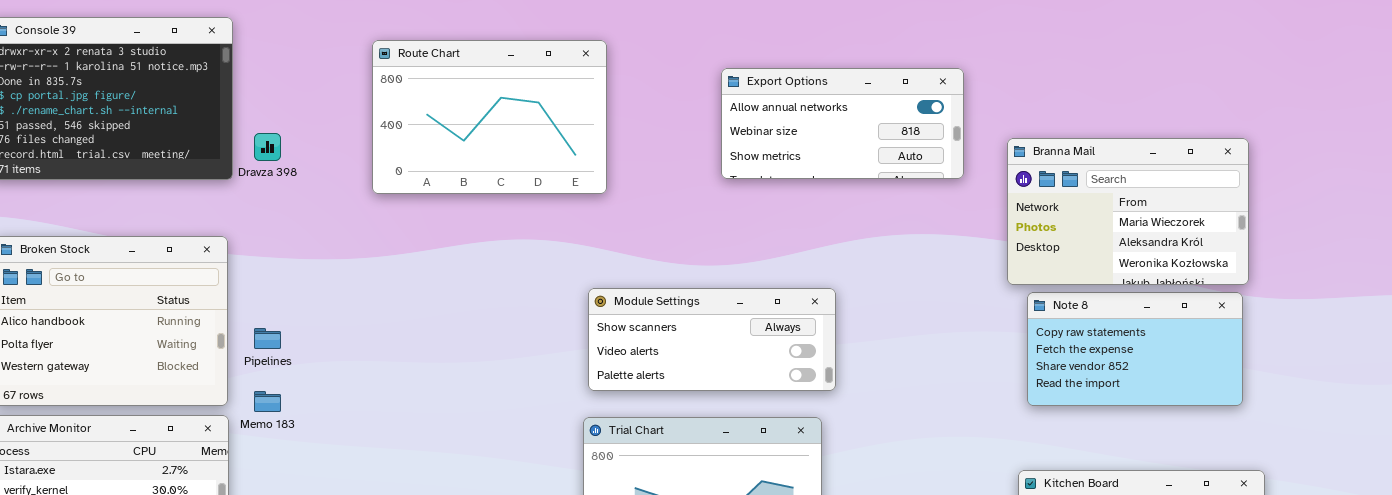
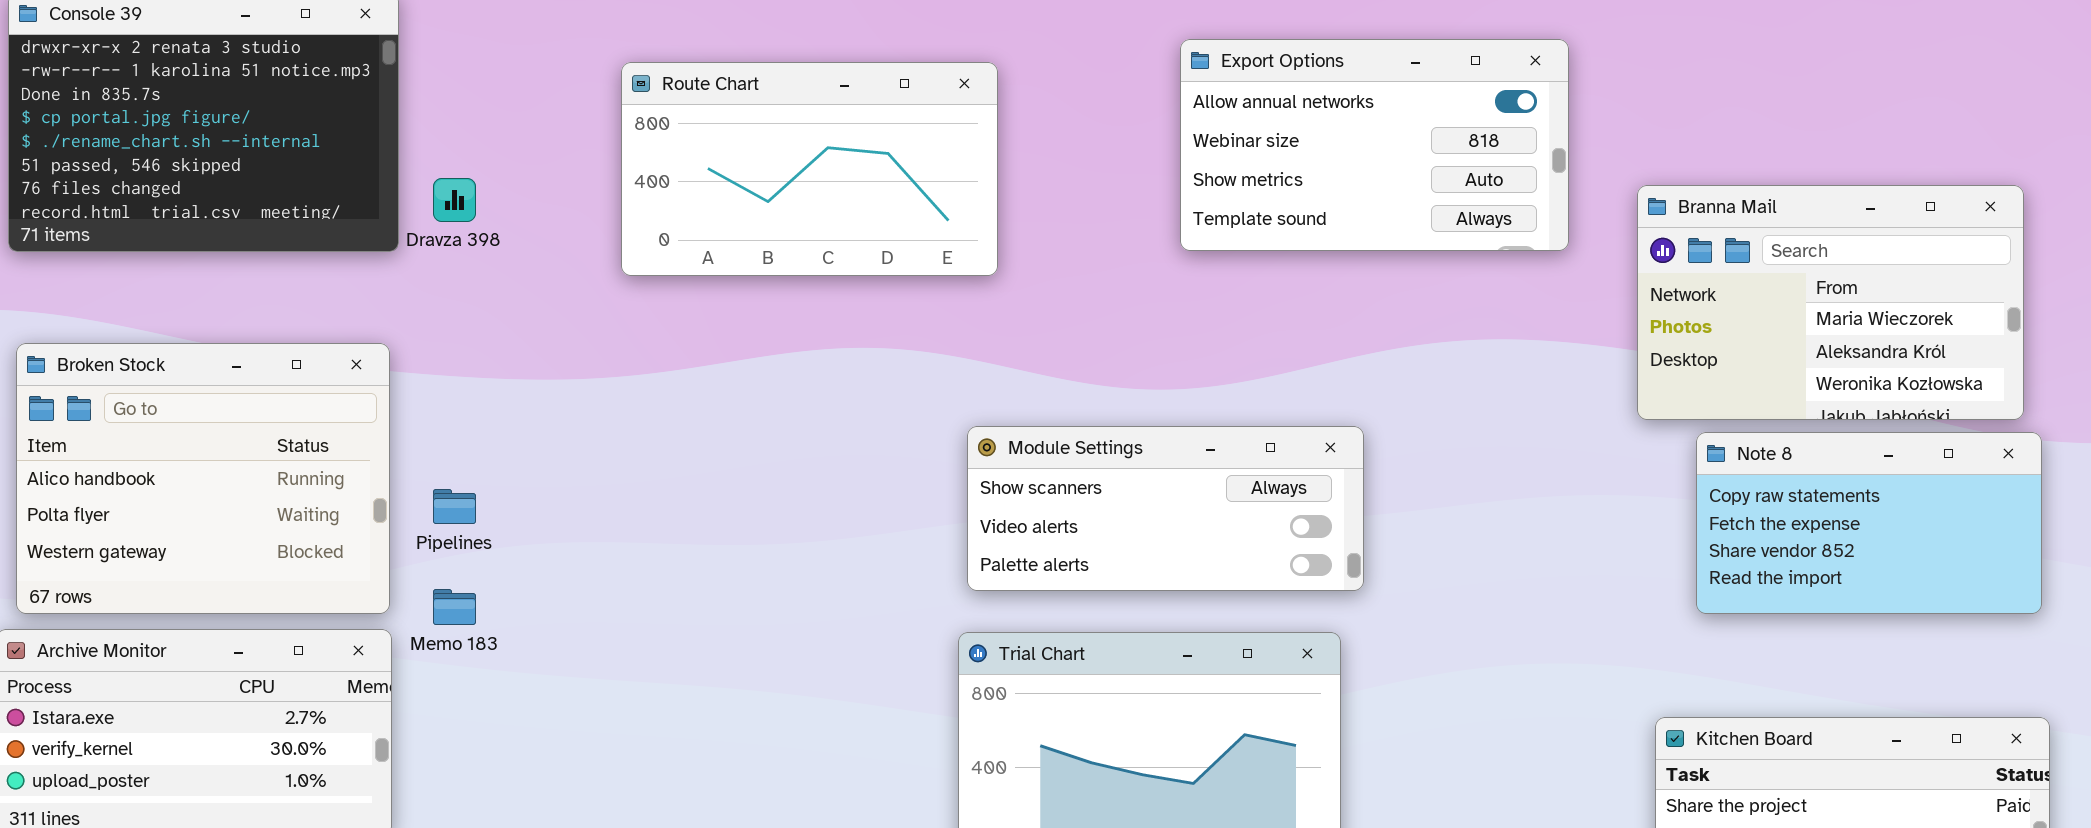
Route Chart: [372,40,607,194] -> [621,62,998,276], resized
Export Options: [721,68,964,179] -> [1180,39,1569,251], resized
Note 8: [1027,292,1243,406] -> [1696,432,2042,614], moved

